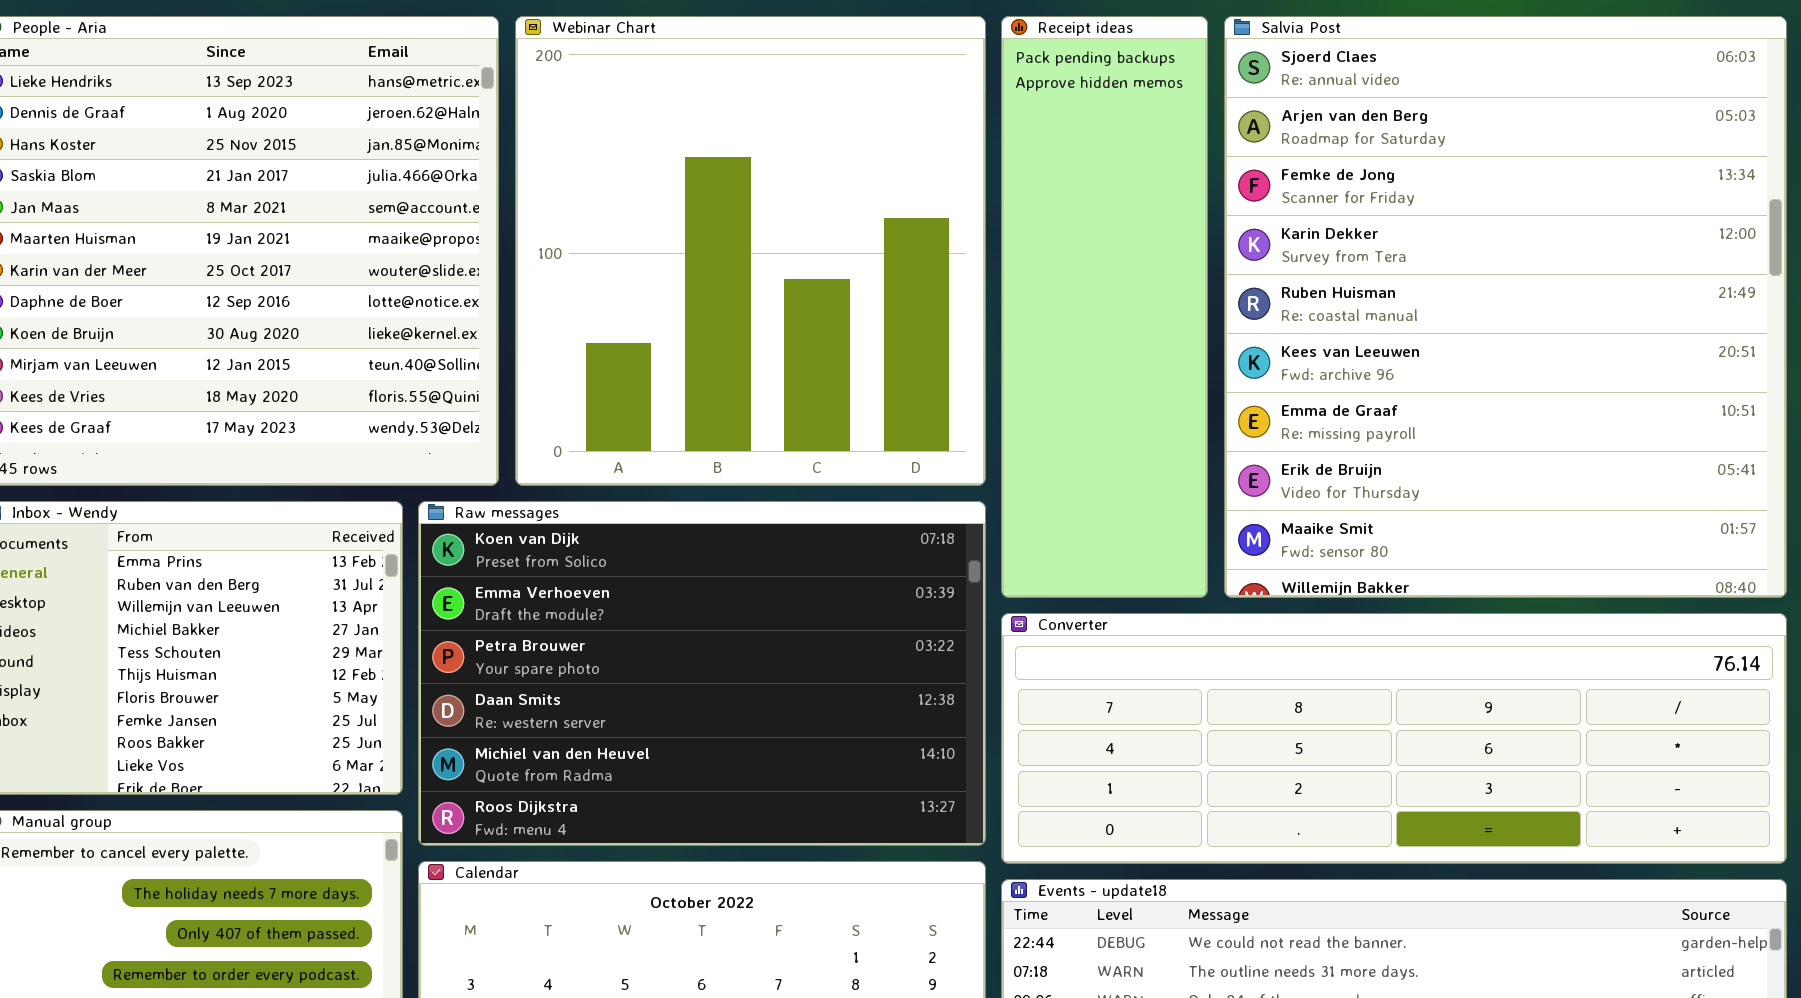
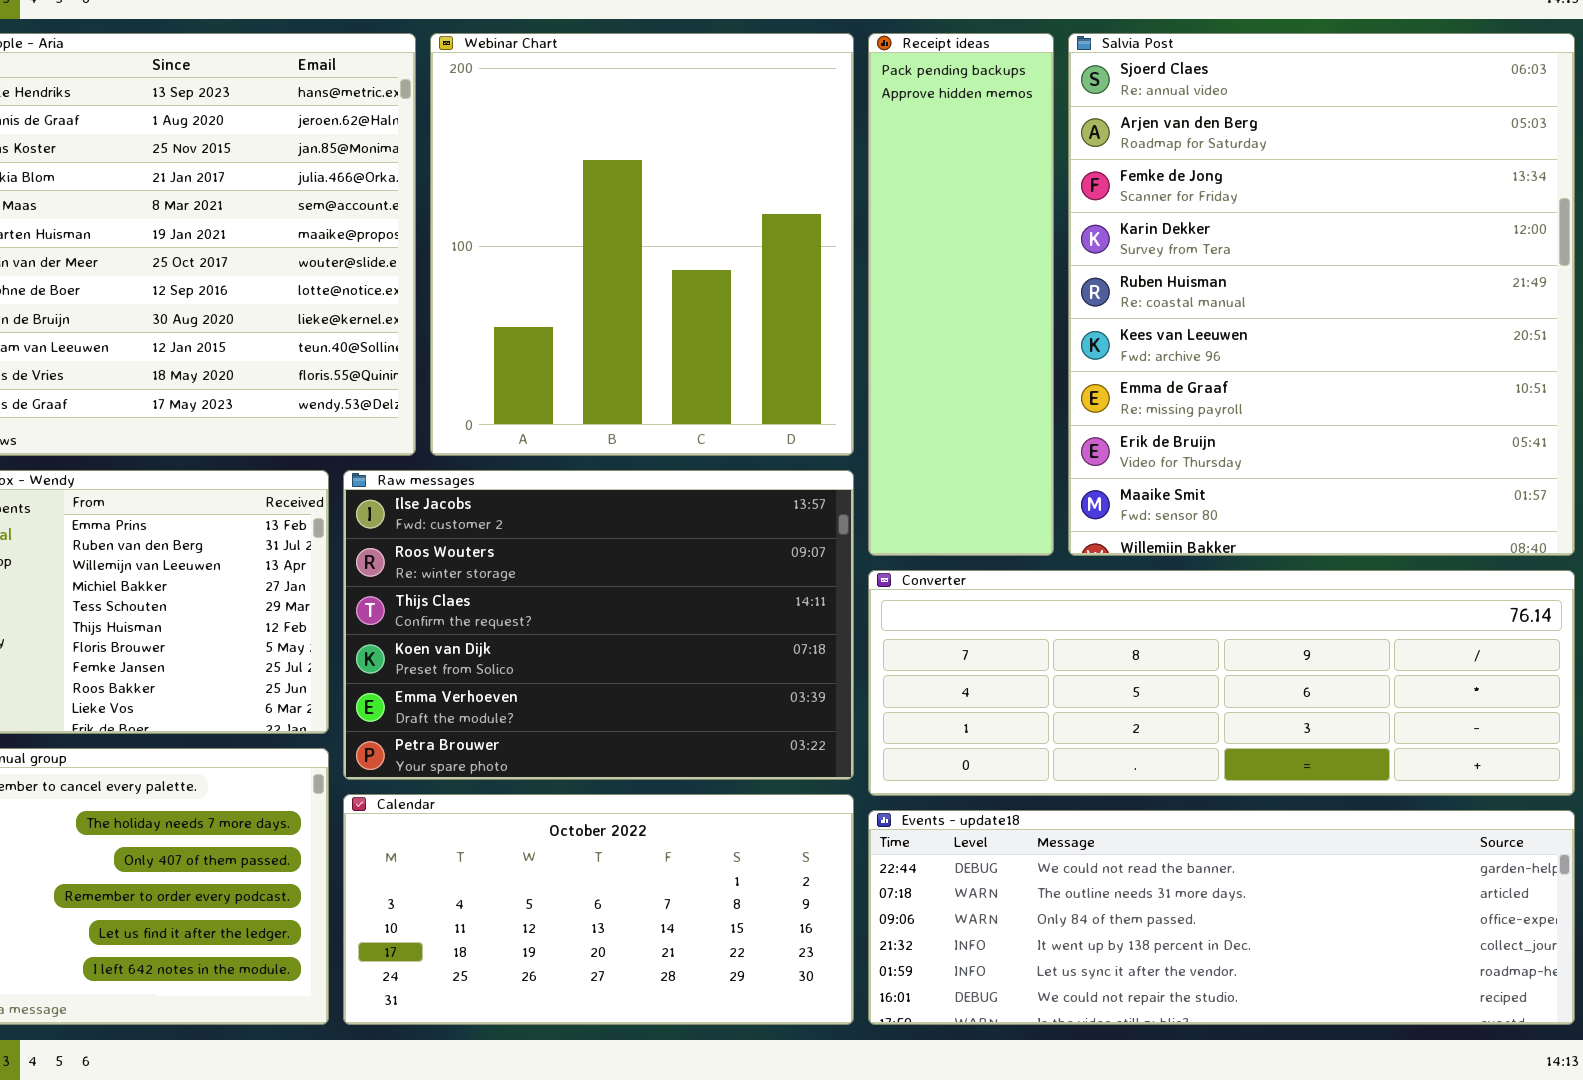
Raw messages: [418,501,986,846] -> [343,470,854,780], scrolled up 3 rows

